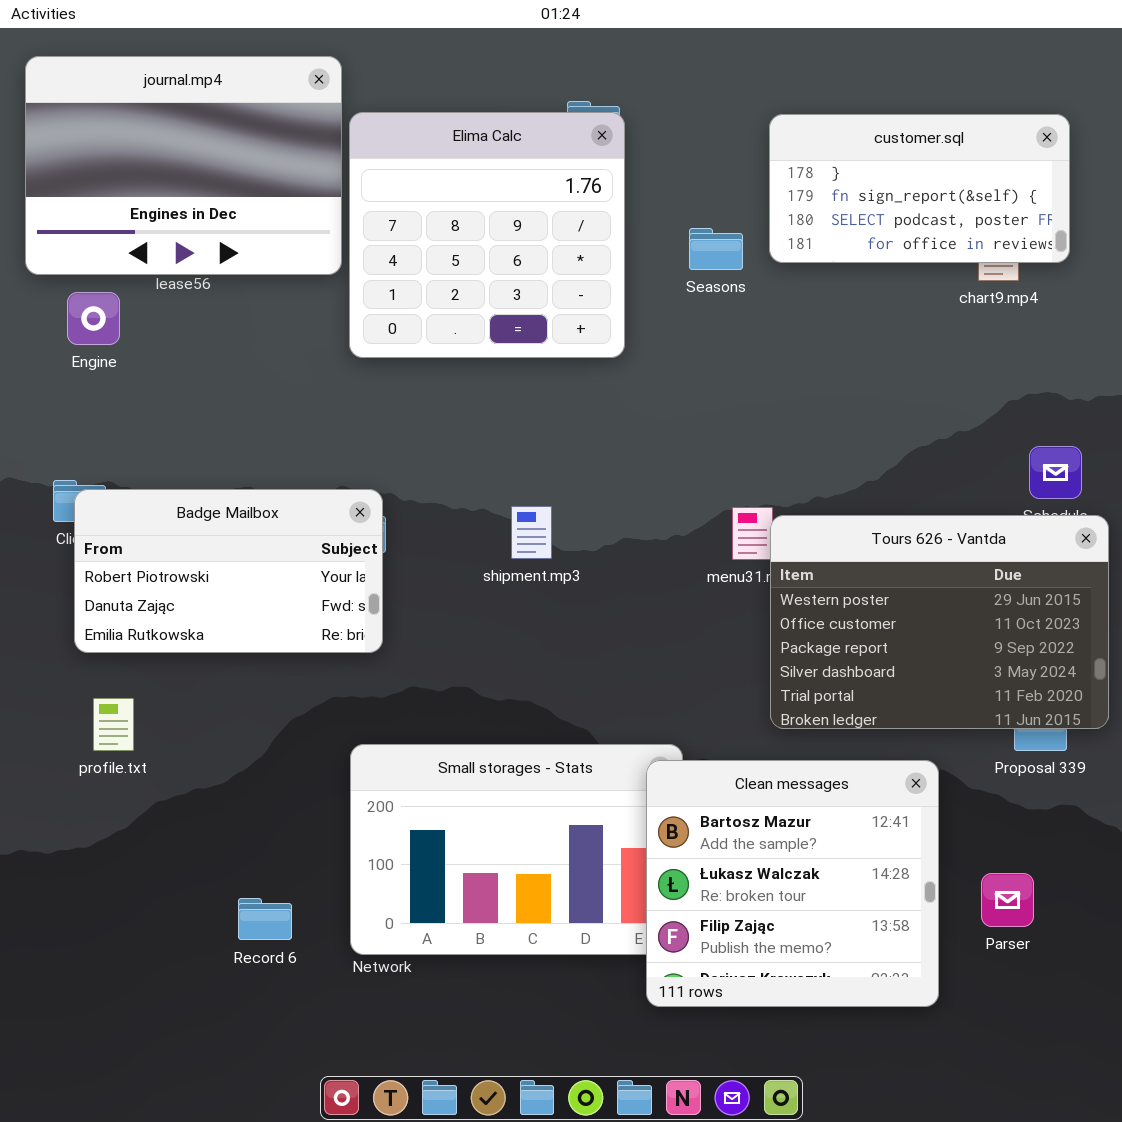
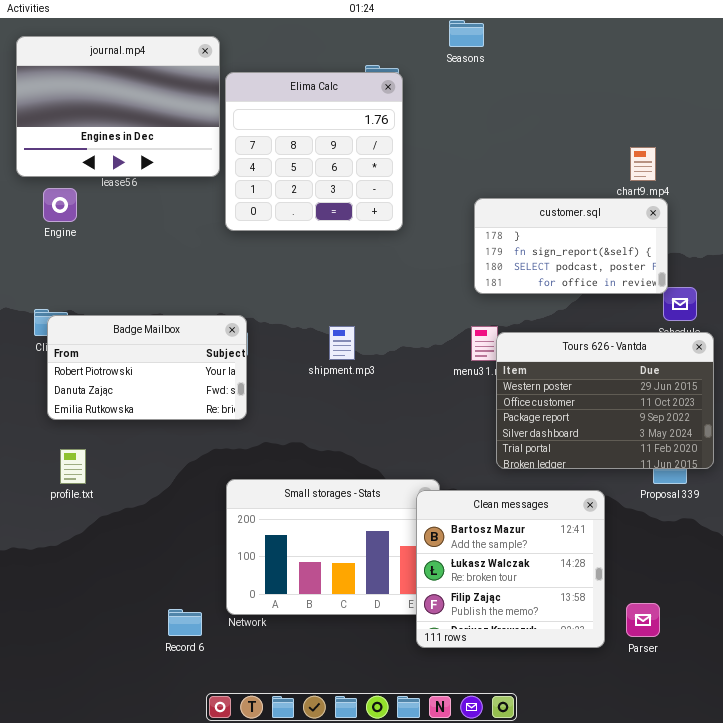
customer.sql: [769,114,1070,263] -> [474,198,668,294], moved
Seasons: [689,228,743,270] -> [449,20,484,47], moved
Parser: [981,873,1034,927] -> [626,603,660,637], moved
Record 6: [238,898,292,940] -> [168,609,202,636], moved

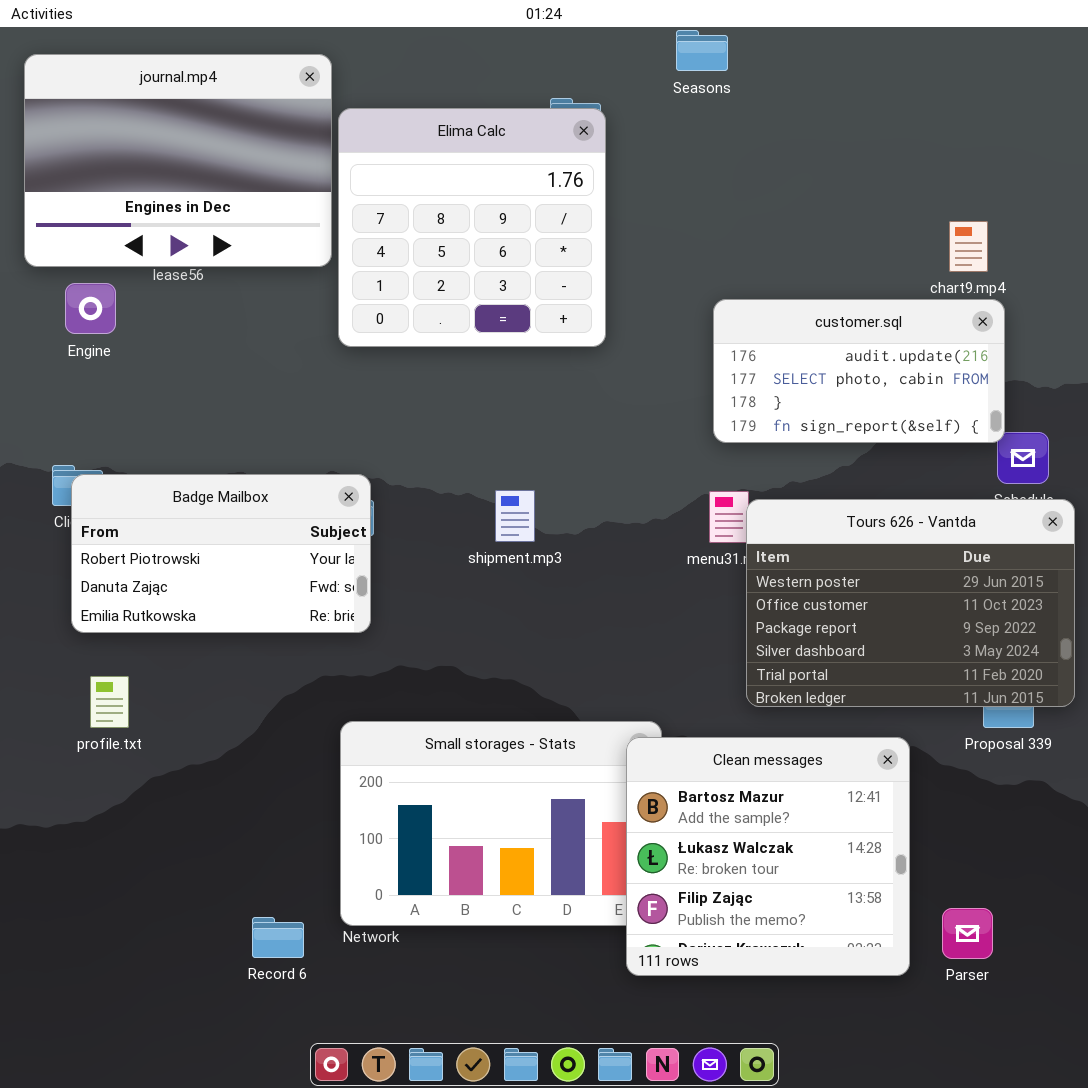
customer.sql: [474,198,668,294] -> [713,299,1005,443], scrolled up 2 rows

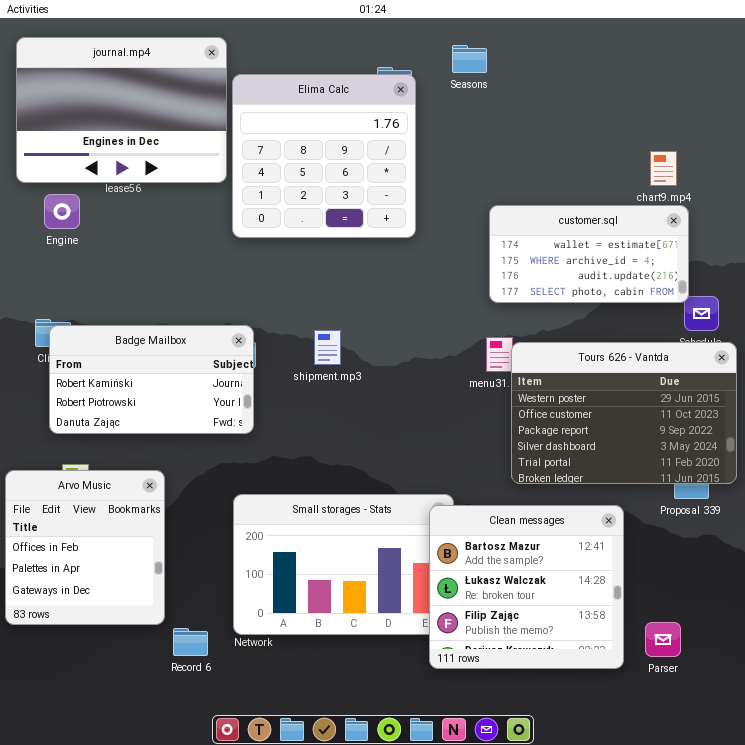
Seasons: [676,30,728,71] -> [452,45,487,73], moved
customer.sql: [713,299,1005,443] -> [489,205,689,303], scrolled up 2 rows
Badge Mailbox: [71,474,371,633] -> [49,325,254,434], scrolled up 1 row
shipment.mp3: [495,490,535,542] -> [314,330,341,365], moved
Arvo Music: none -> [5,470,165,625], opened

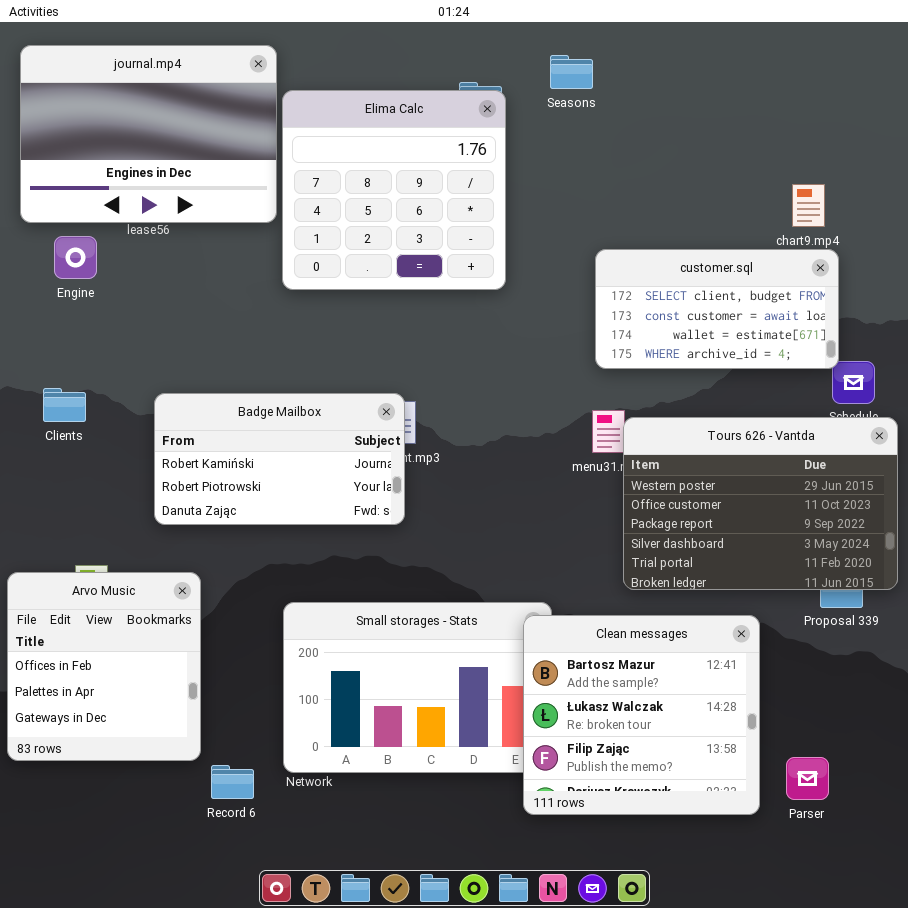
customer.sql: [489,205,689,303] -> [595,249,839,369], scrolled up 2 rows
Badge Mailbox: [49,325,254,434] -> [154,393,405,525], moved

